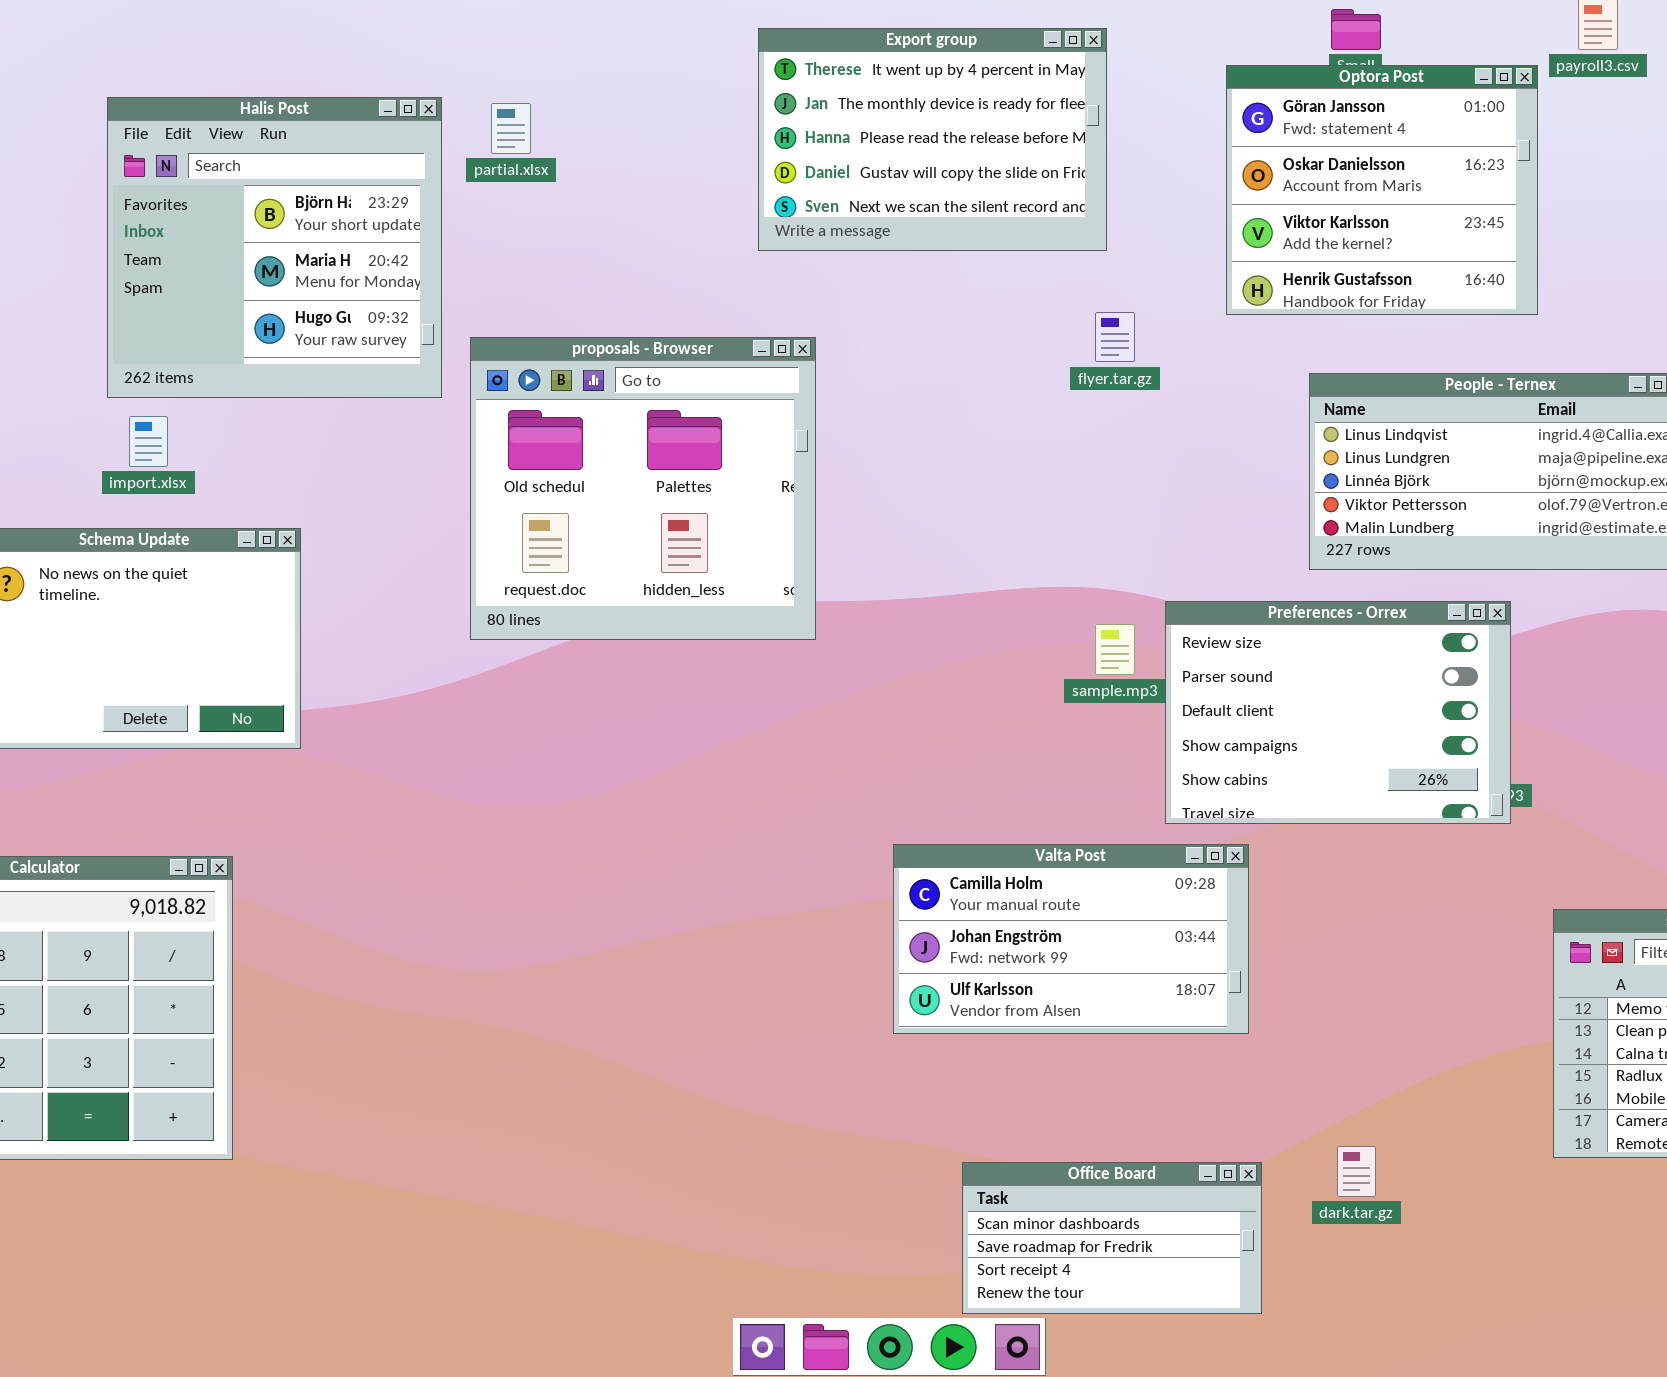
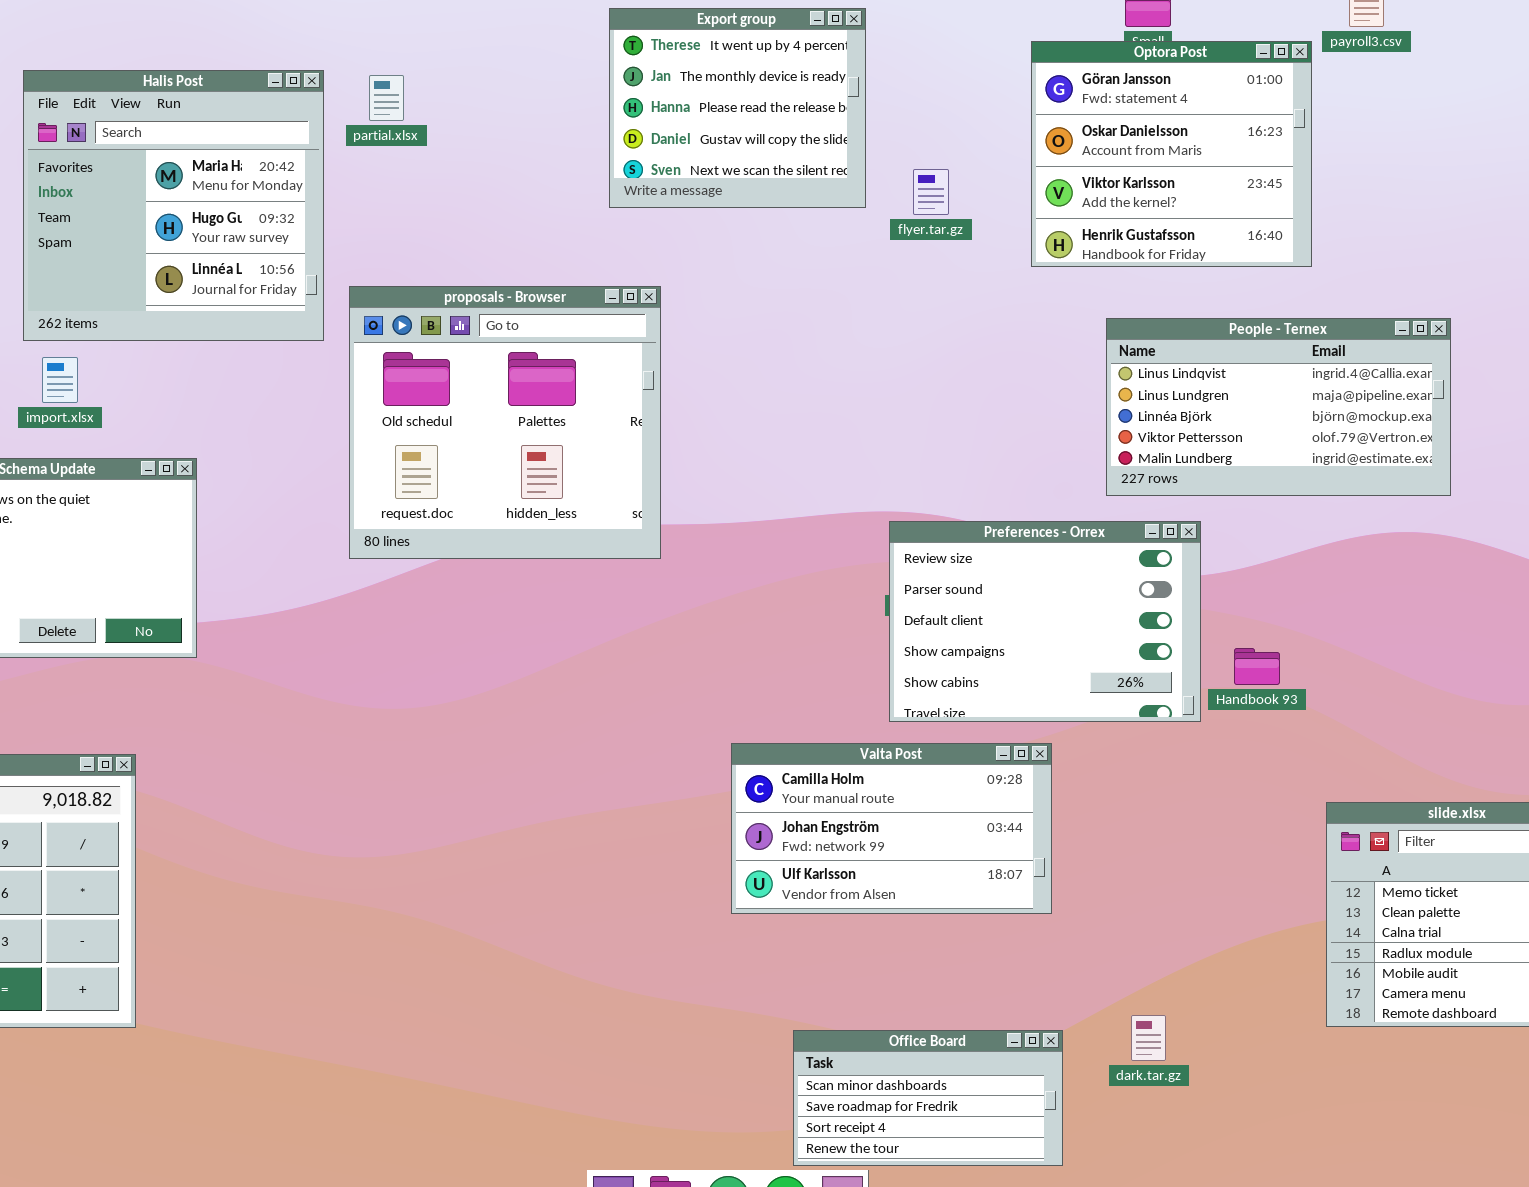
Export group: [758,28,1107,251] -> [609,8,866,208], resized
Halis Post: [107,97,442,398] -> [23,70,324,341], scrolled down 1 row
flyer.tar.gz: [1095,312,1135,362] -> [913,169,949,215], moved
Preferences - Orrex: [1165,601,1511,824] -> [889,521,1201,722], moved

